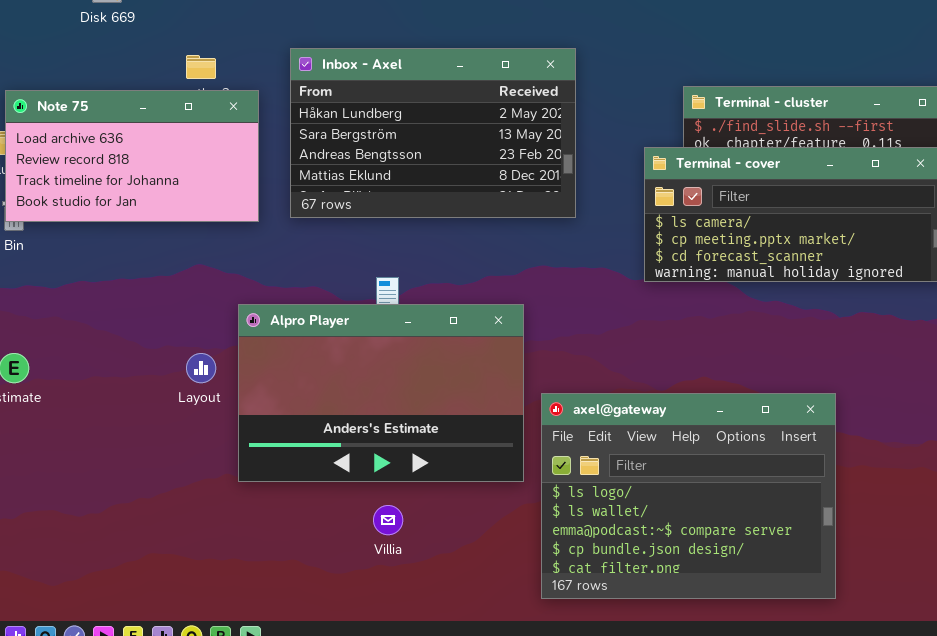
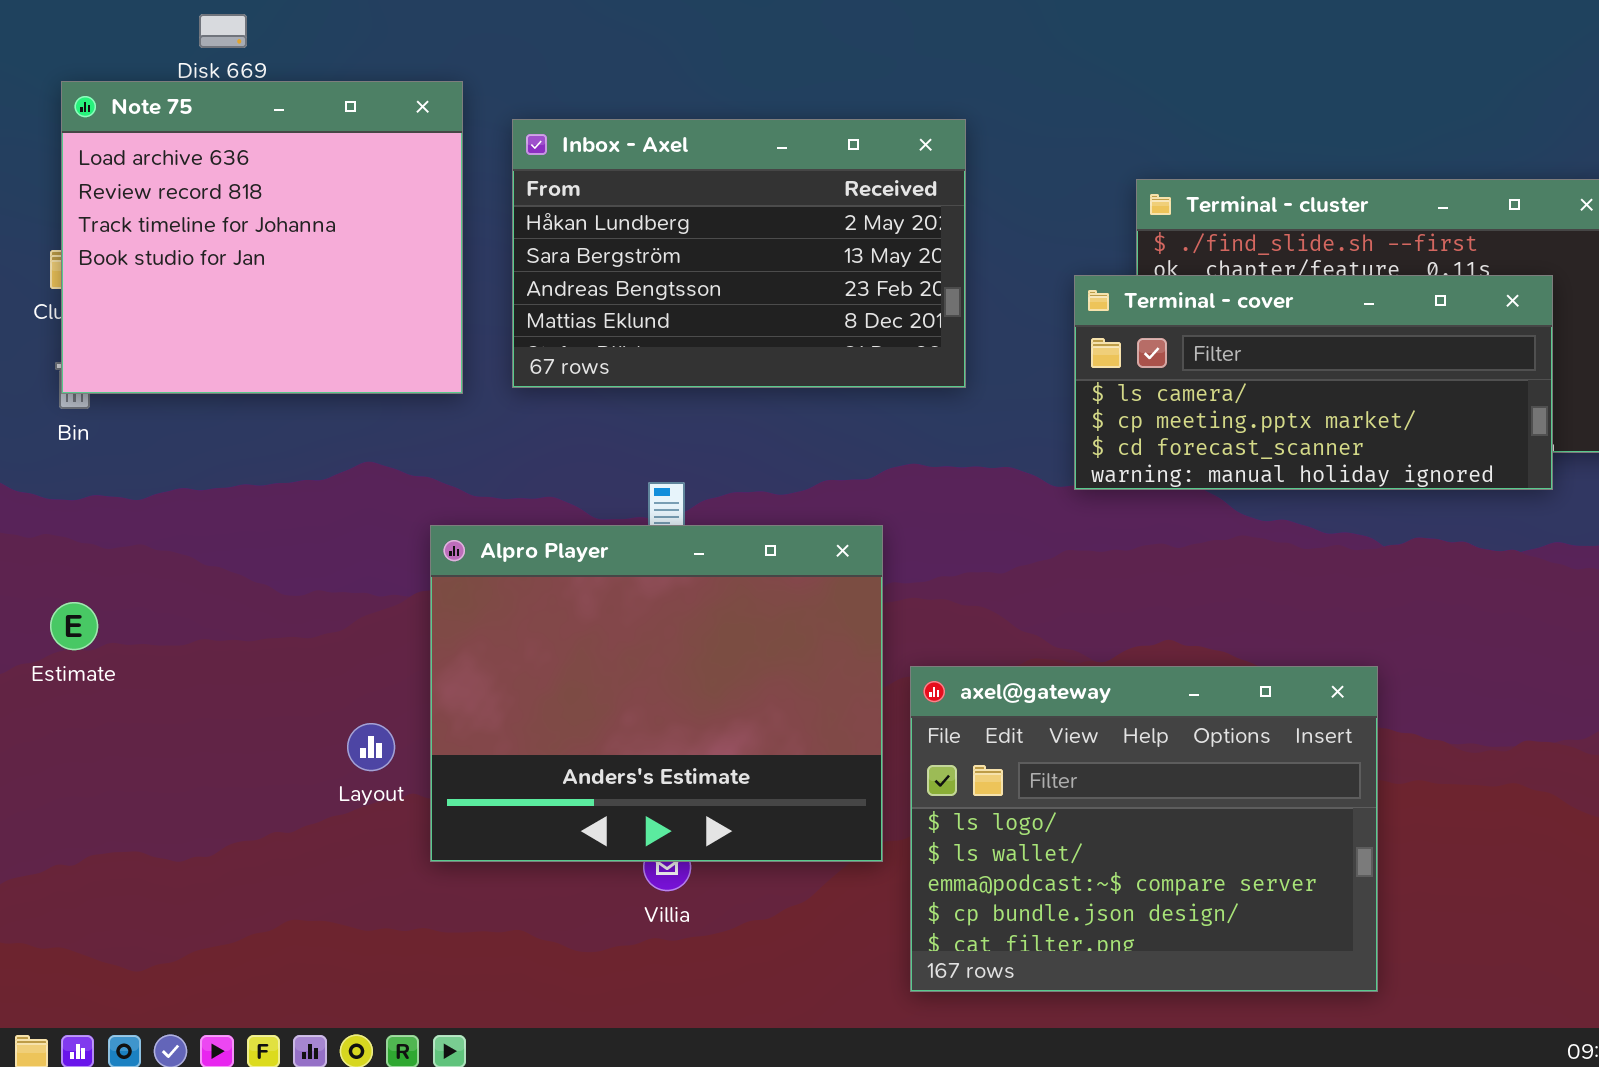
Note 75: [5,90,259,222] -> [61,81,463,394], resized
Alpro Player: [238,304,524,482] -> [430,525,883,862], resized
Layout: [186,353,216,383] -> [347,723,395,771], moved

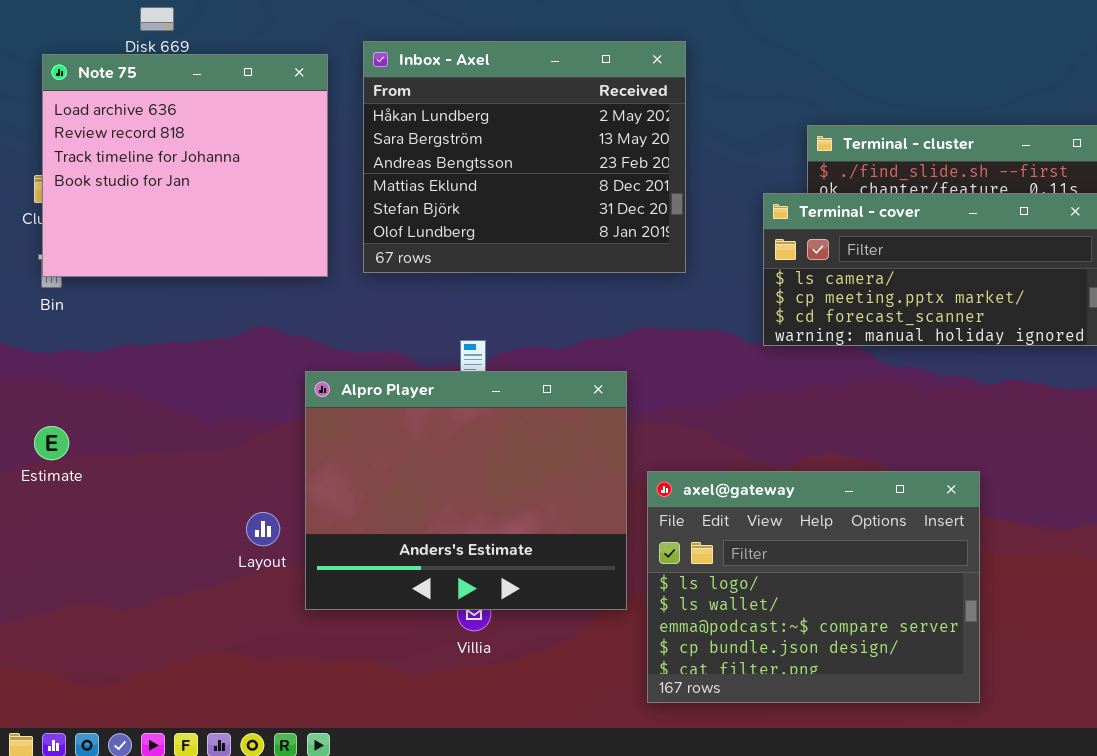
Inbox - Axel: [512,119,966,388] -> [363,41,686,273], resized

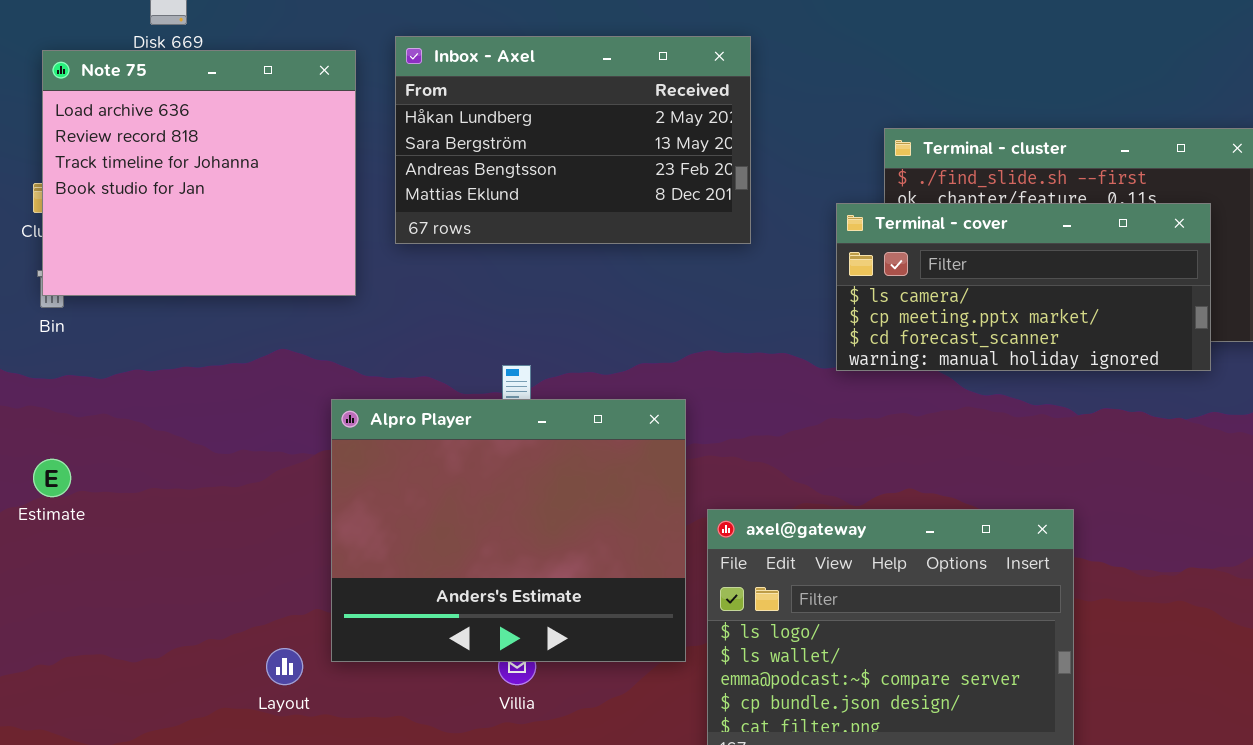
Inbox - Axel: [363,41,686,273] -> [395,36,751,244], resized
Layout: [246,512,280,546] -> [266,648,303,685], moved

